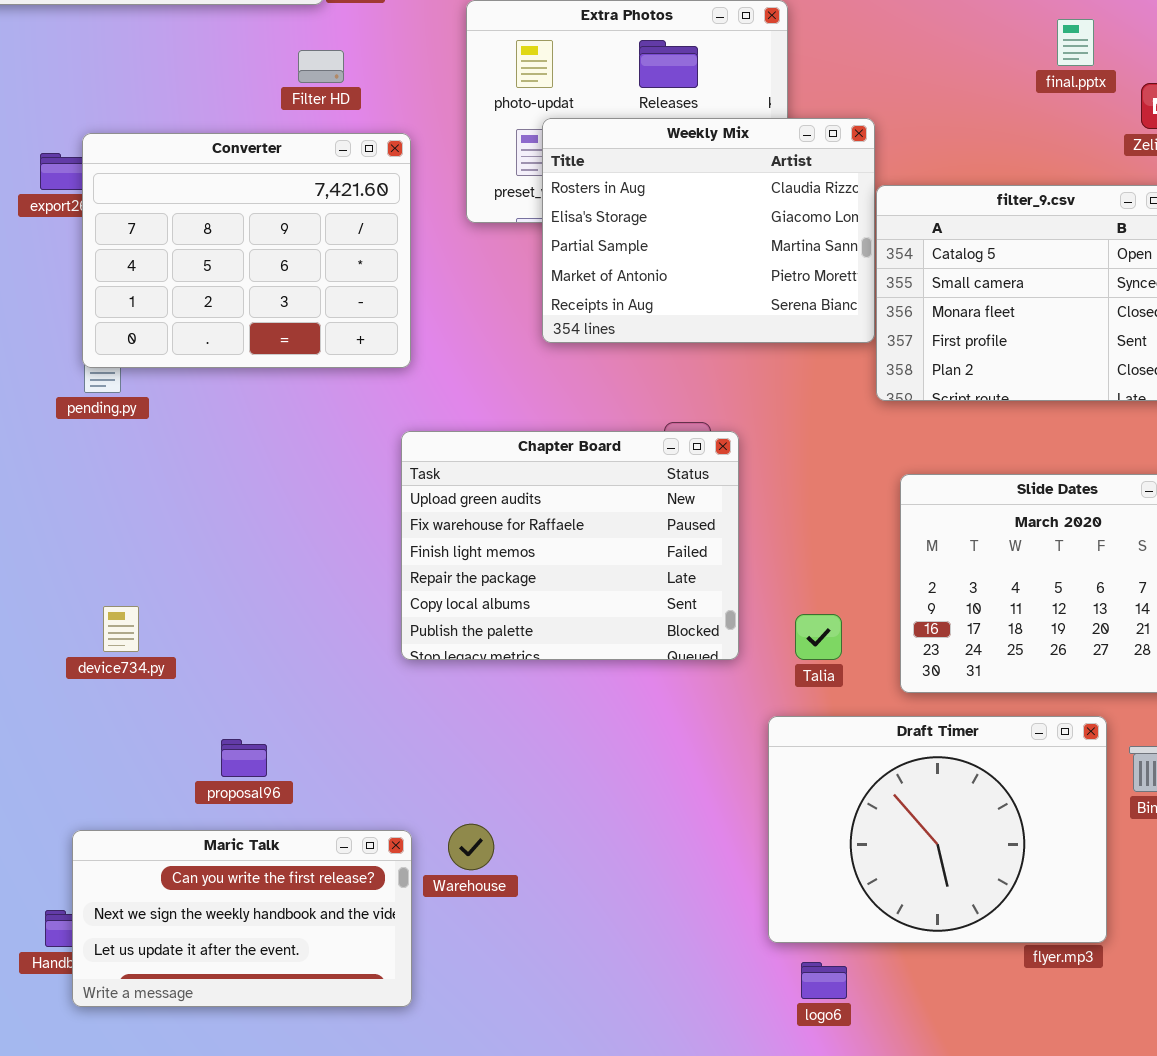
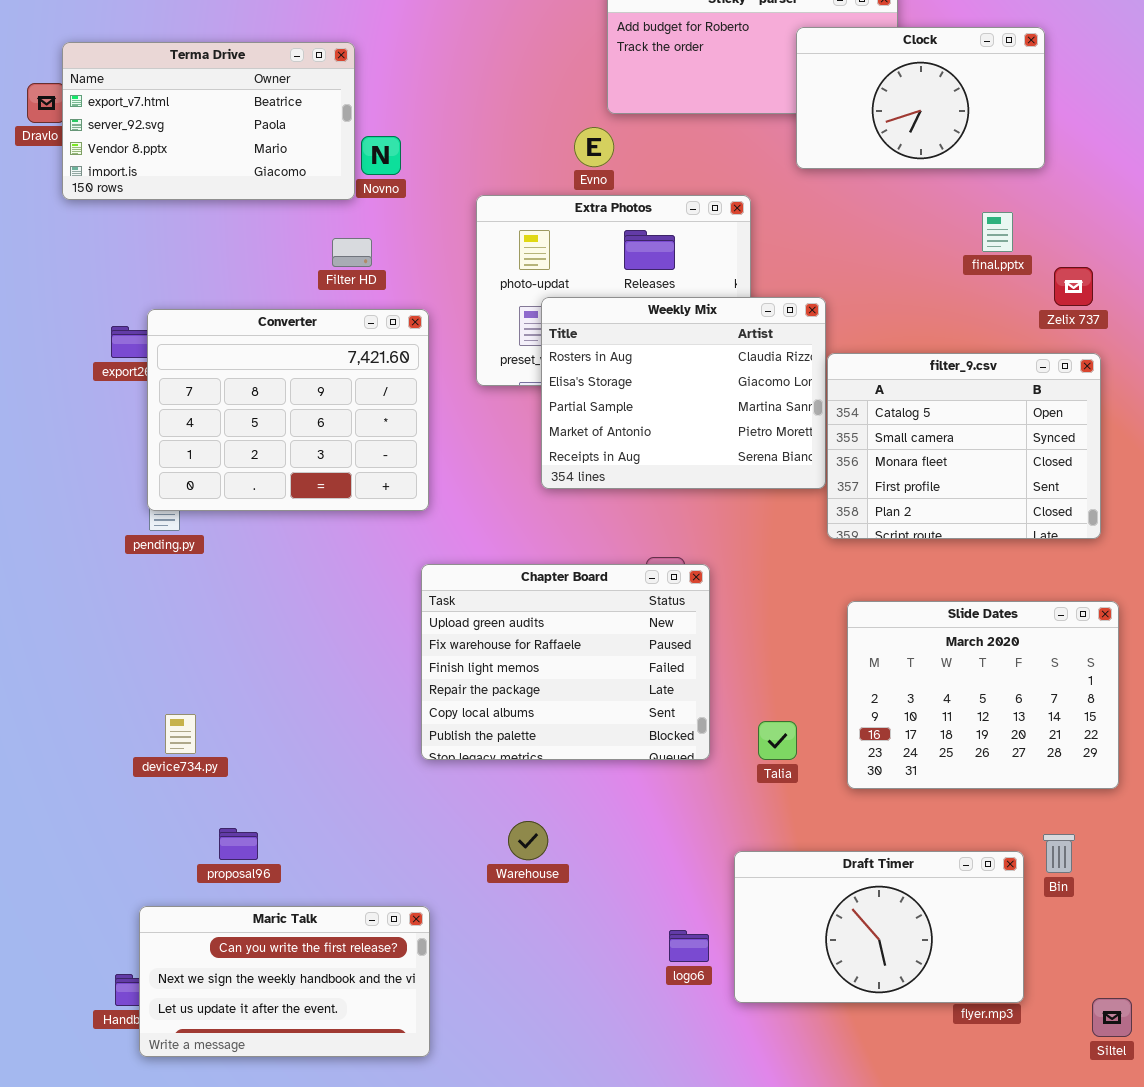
Draft Timer: [768,716,1107,943] -> [734,851,1024,1003], resized
proposal96: [221,739,267,777] -> [219,828,258,860], moved
Warehouse: [448,824,494,870] -> [508,821,548,860], moved
logo6: [801,962,847,999] -> [669,930,709,962], moved

